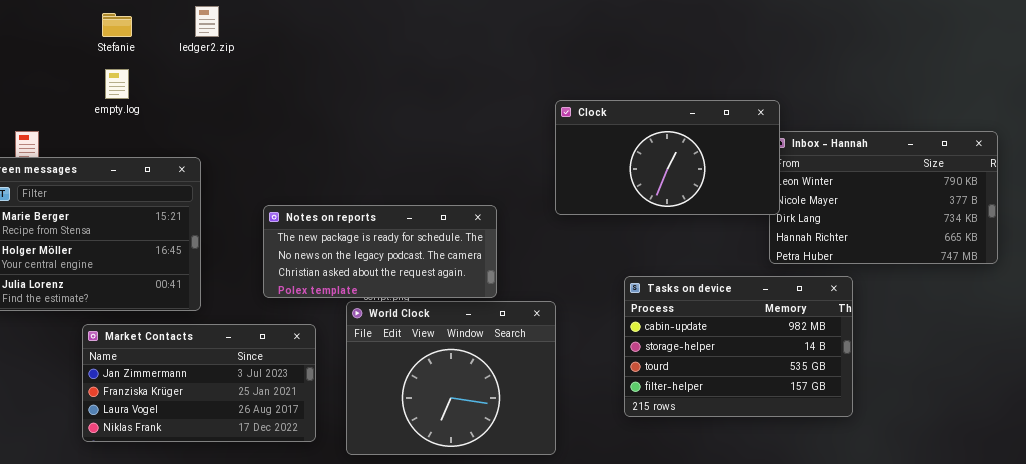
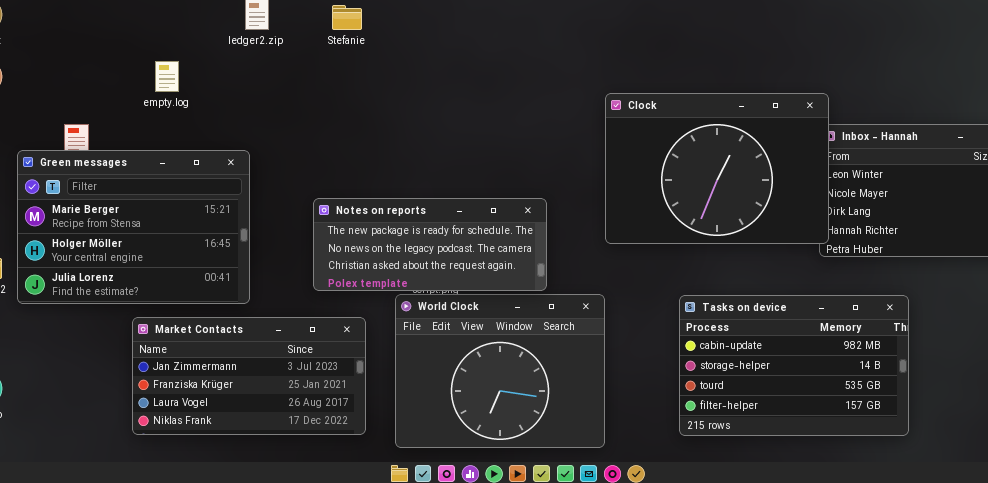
Stefanie: [102,13,132,37] -> [332,5,362,30], moved
Clock: [555,100,780,215] -> [605,93,829,244], resized
Tasks on device: [624,276,853,417] -> [679,295,909,436], moved

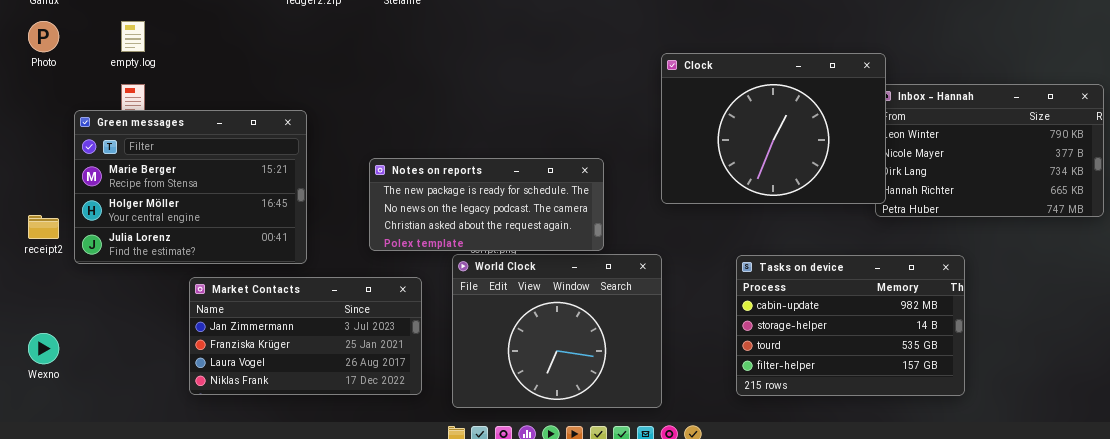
empty.log: [155,61,179,92] -> [121,21,145,52], moved

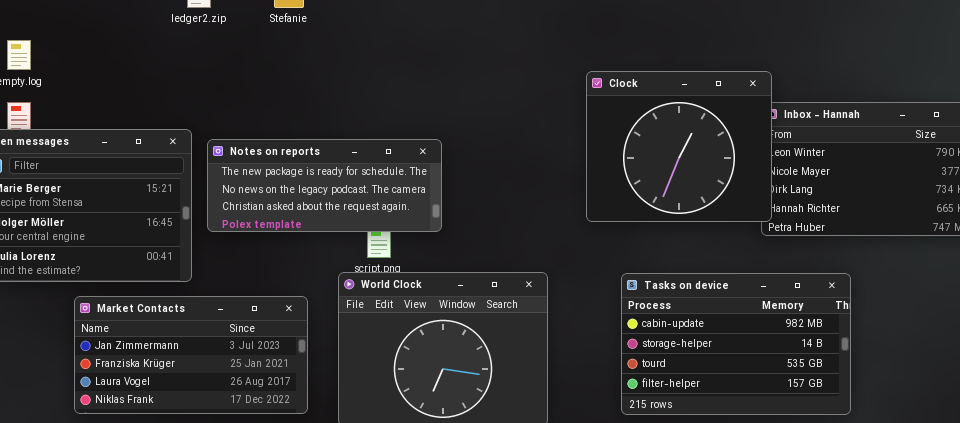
Clock: [661,53,886,204] -> [586,71,772,222], resized
Notes on reports: [369,158,604,251] -> [207,139,442,232], moved

